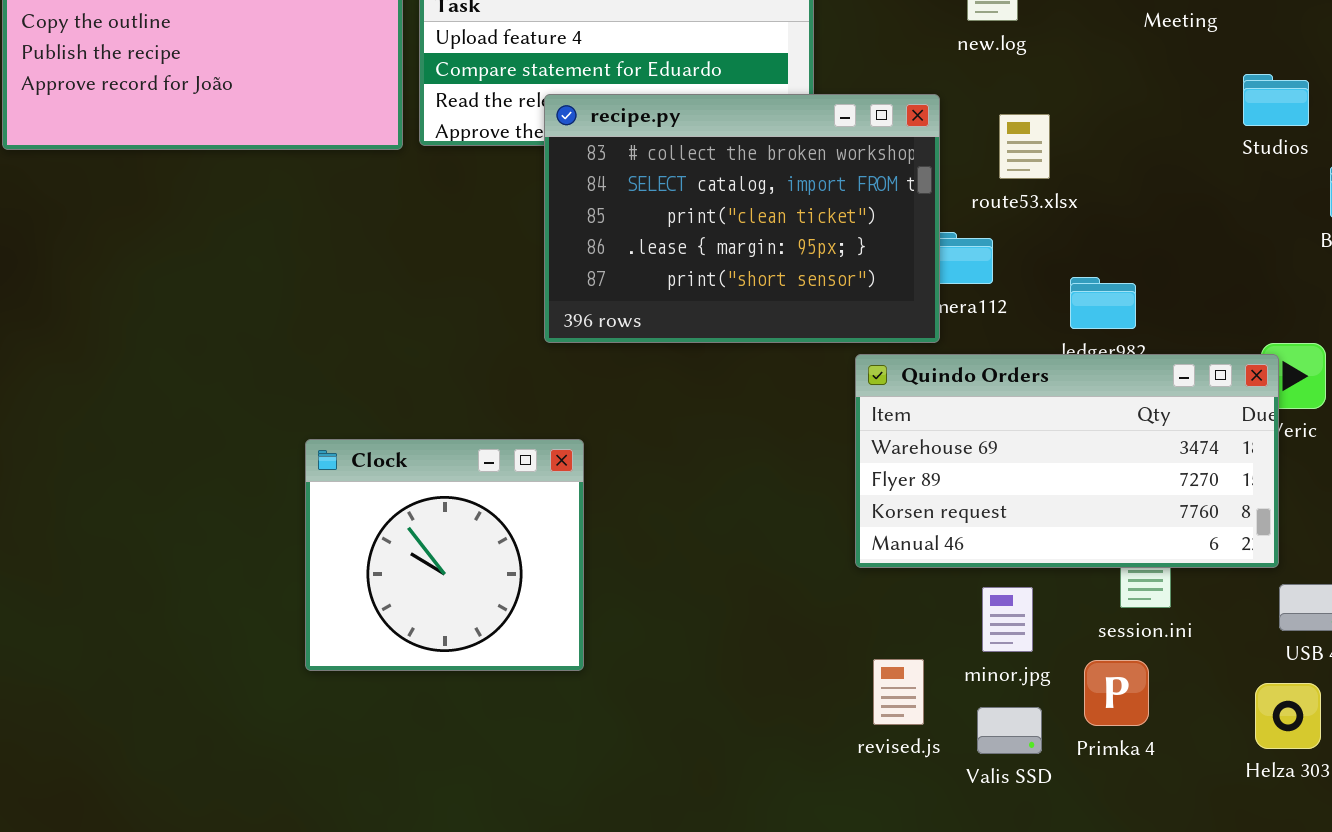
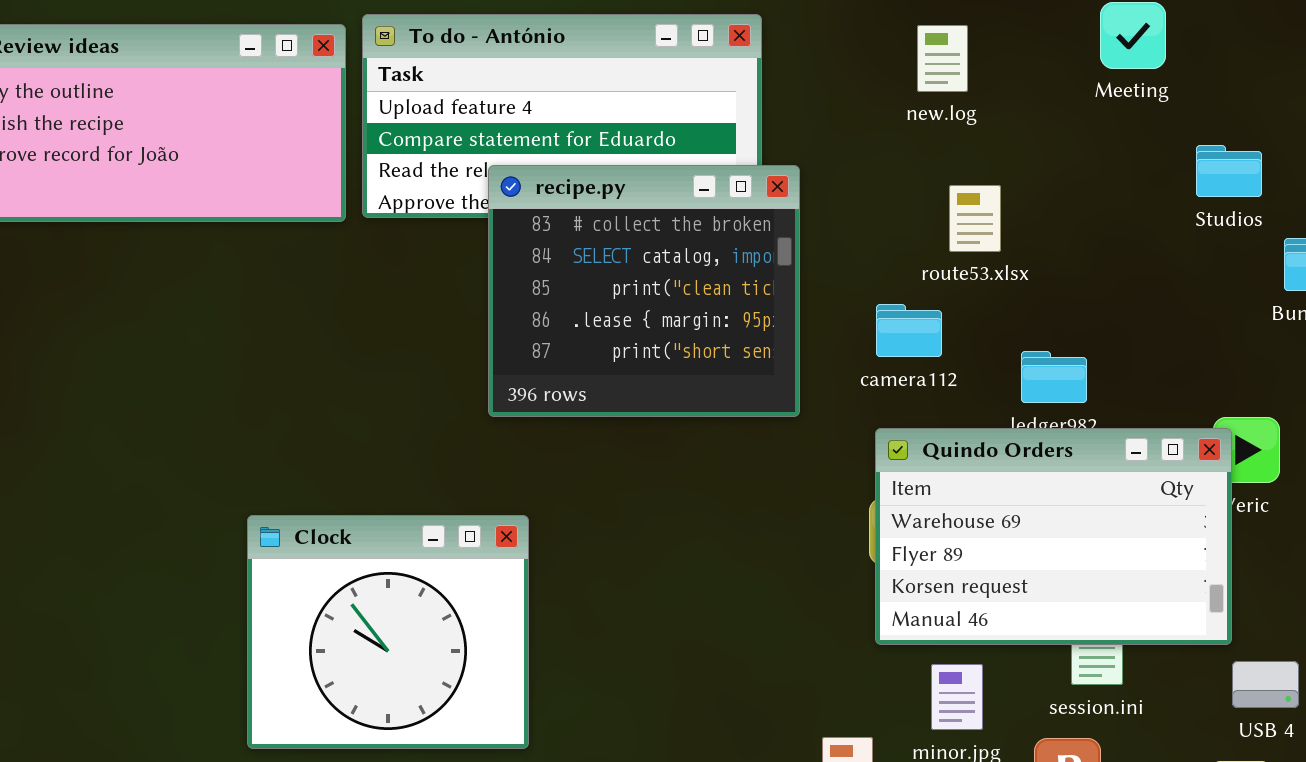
recipe.py: [544,94,940,343] -> [488,165,800,417], resized
Quindo Orders: [855,354,1279,568] -> [875,428,1232,645], resized

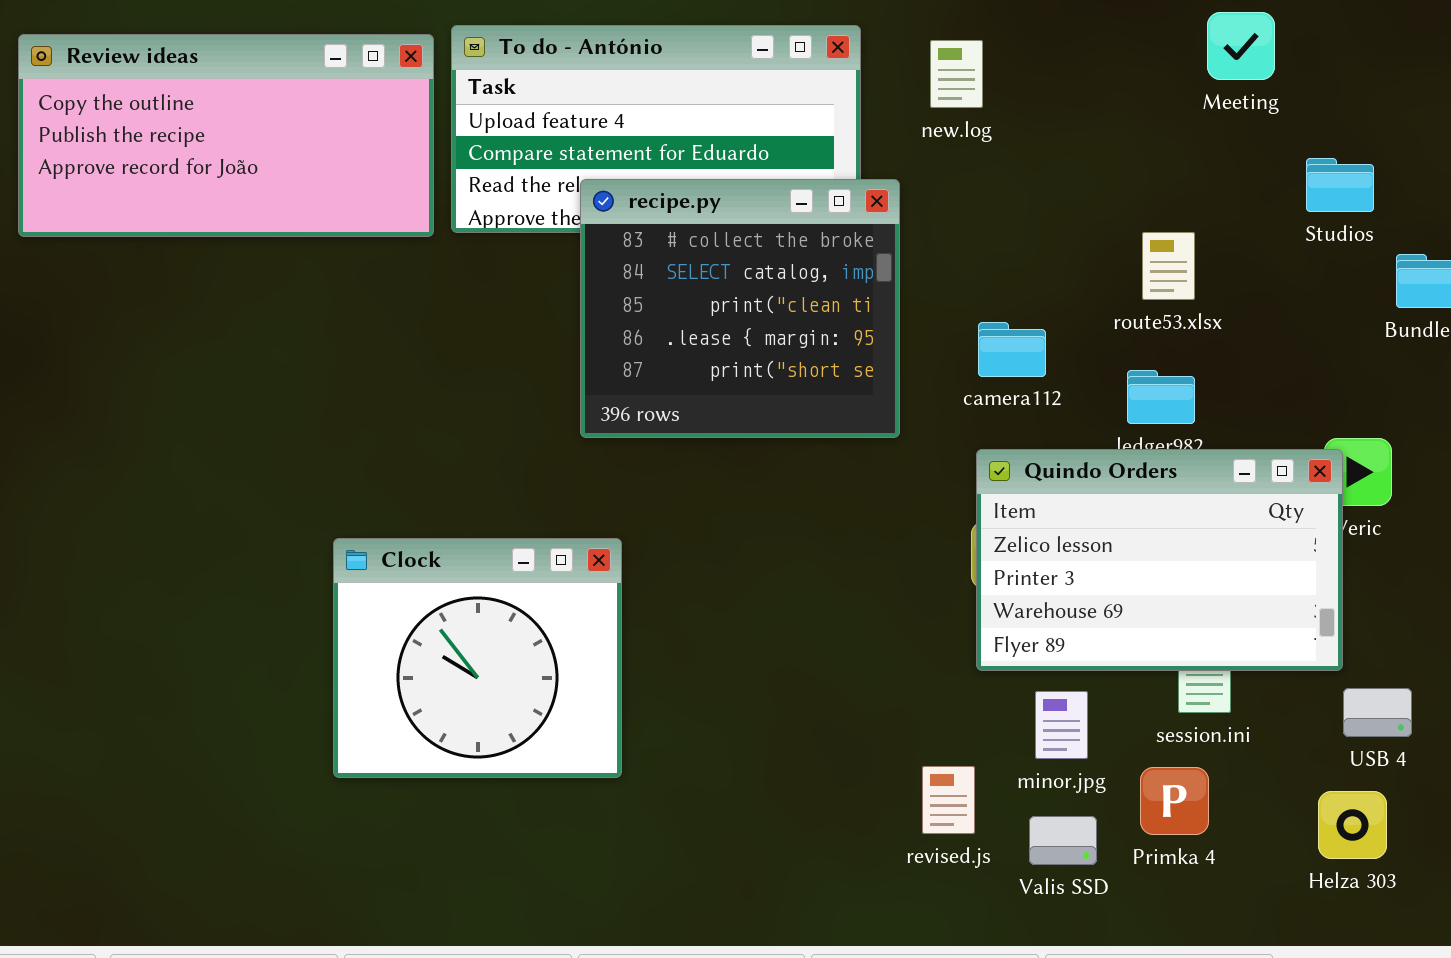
new.log: [917,25,968,92] -> [930,40,983,108], moved
route53.xlsx: [949,185,1001,252] -> [1142,232,1195,300], moved
Quindo Orders: [875,428,1232,645] -> [976,449,1343,671], scrolled up 2 rows

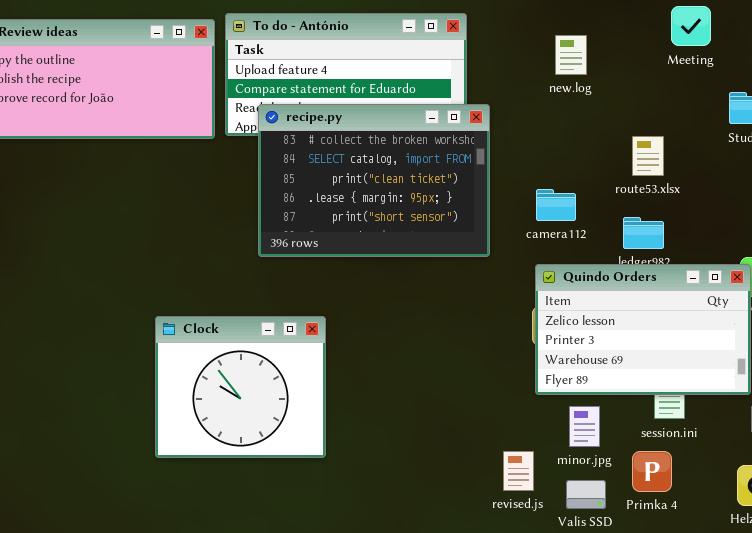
new.log: [930,40,983,108] -> [555,35,587,75], moved
recipe.py: [580,179,900,438] -> [258,104,490,257], resized

